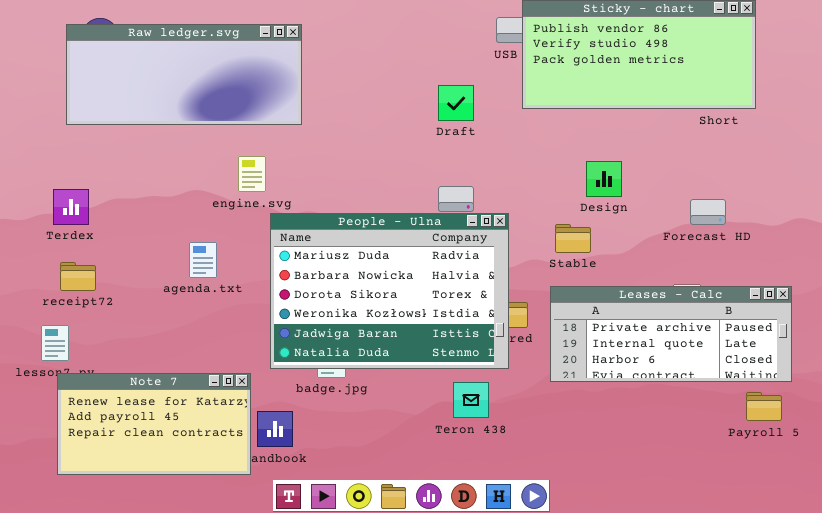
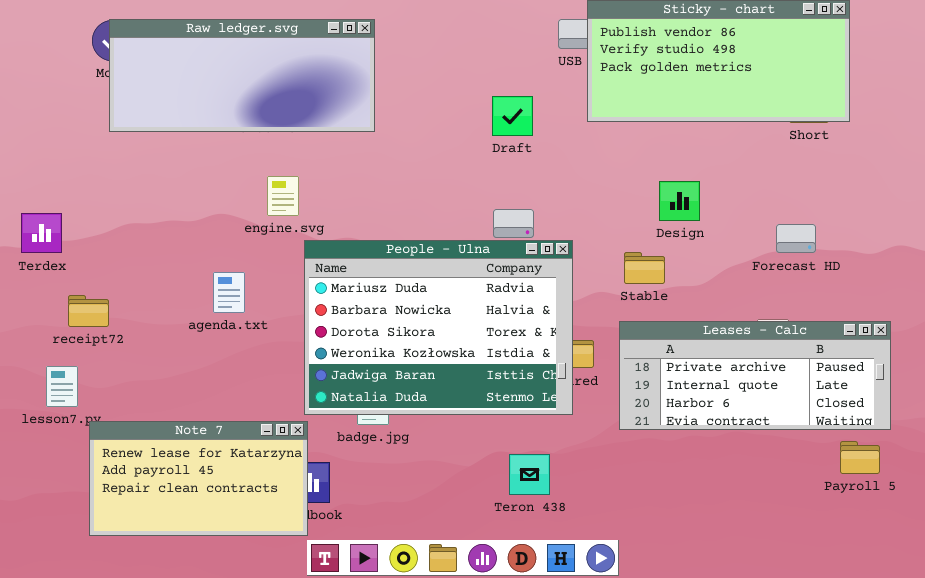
Raw ledger.svg: [66,24,302,125] -> [109,19,375,132], moved
Terdex: [53,189,89,225] -> [21,213,62,253], moved
Note 7: [57,373,251,475] -> [89,421,308,536], moved
Teron 438: [453,382,489,418] -> [509,454,550,495], moved

